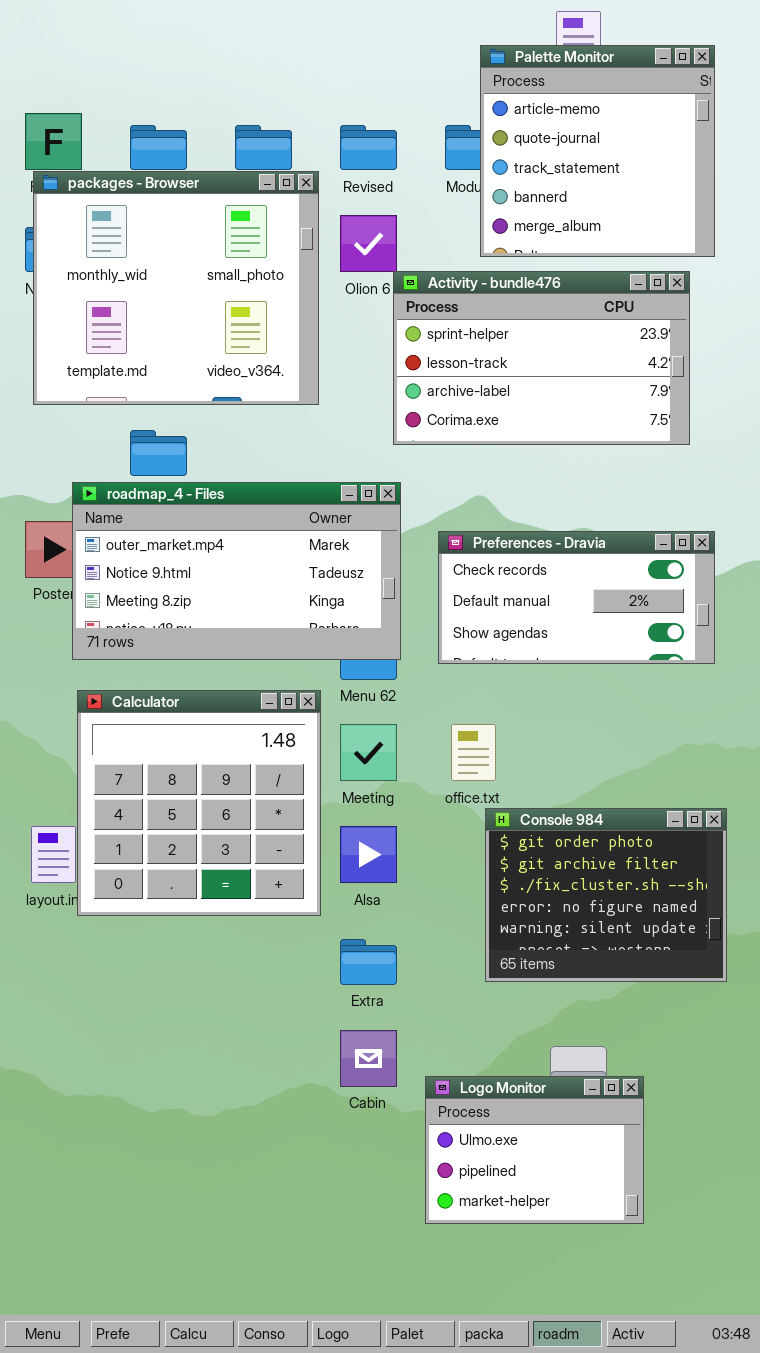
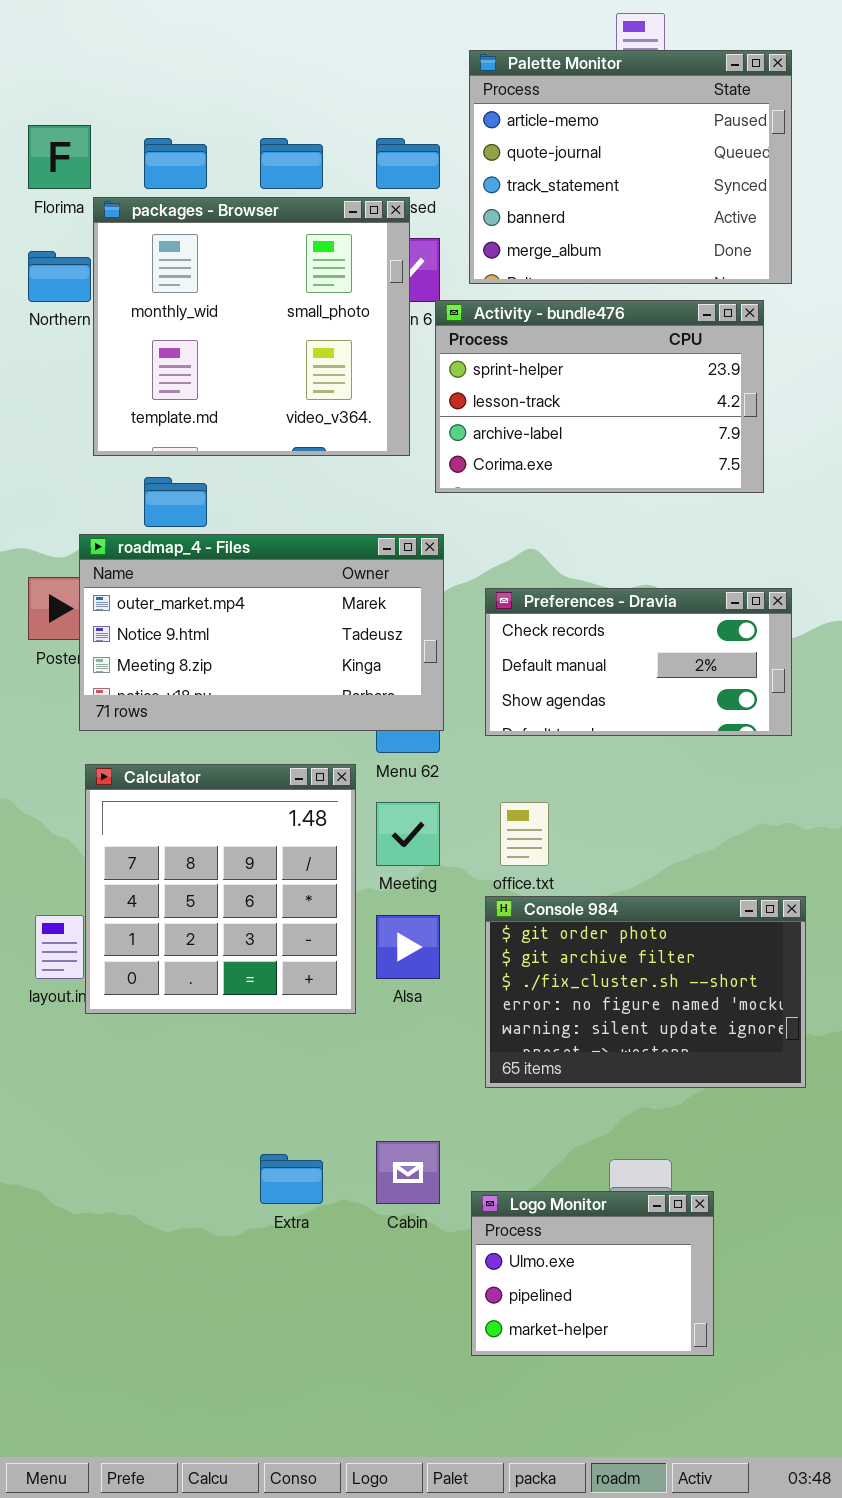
Palette Monitor: [480,45,715,257] -> [469,50,792,284], resized
packages - Browser: [33,171,319,405] -> [93,197,410,456], moved
Console 984: [485,808,727,982] -> [485,896,806,1088], resized
Extra: [340,939,397,985] -> [260,1154,323,1204], moved

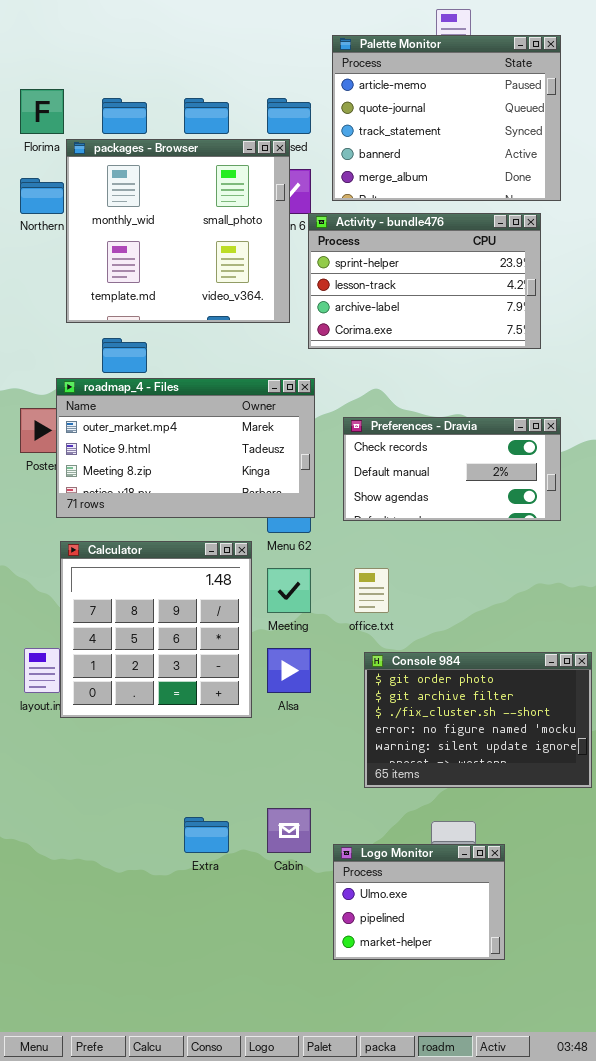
Console 984: [485,896,806,1088] -> [364,652,592,788], moved

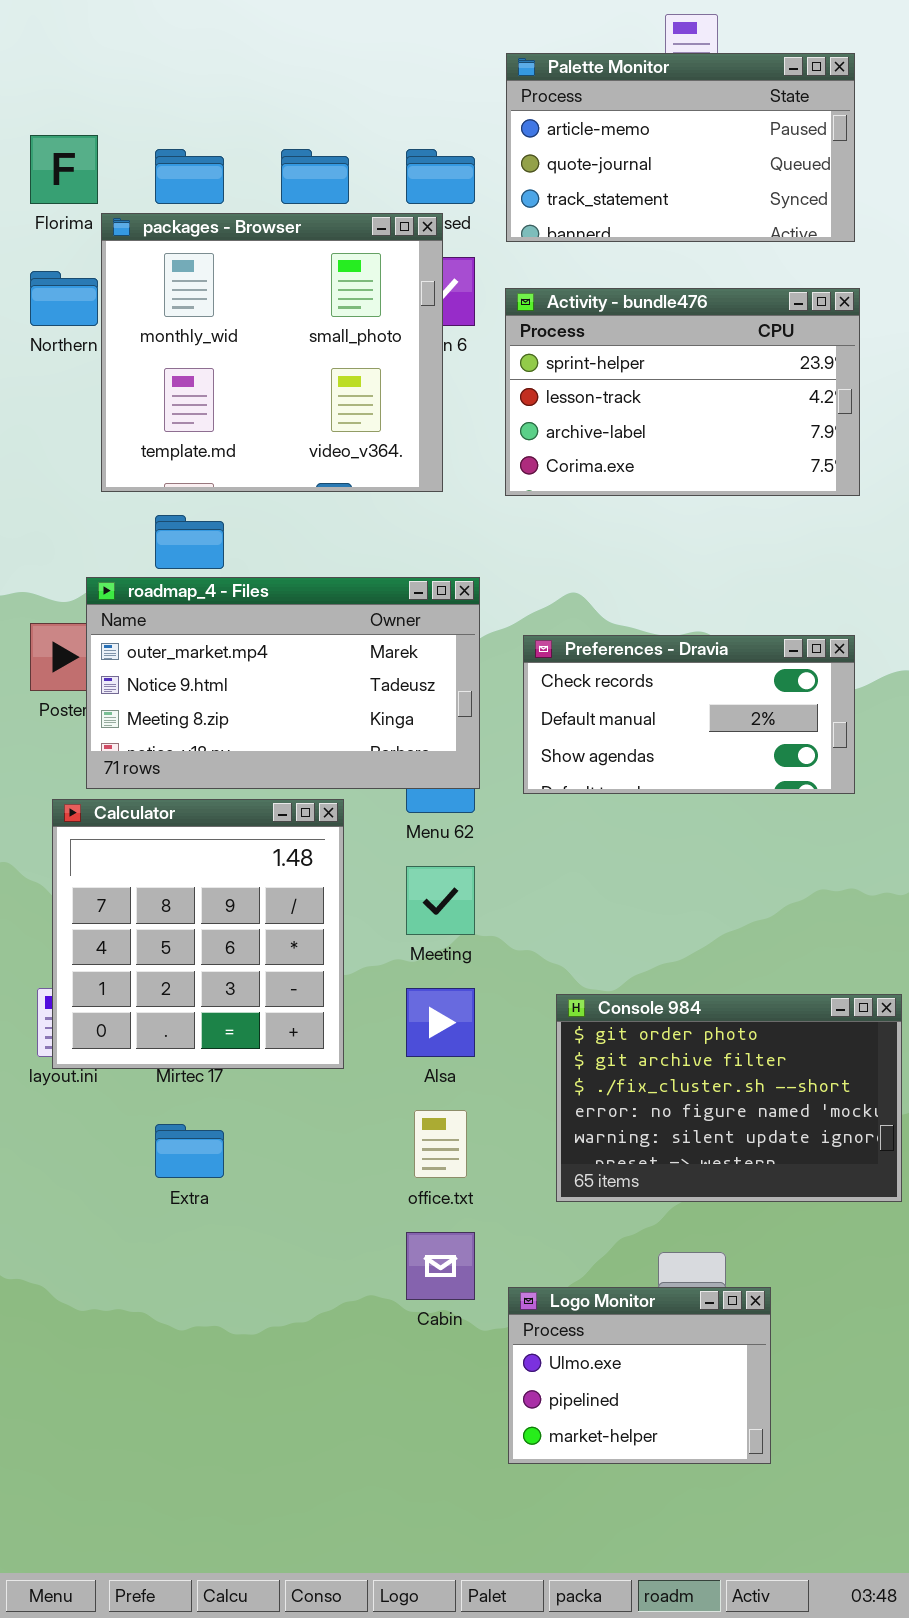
Palette Monitor: [332,35,561,201] -> [506,53,855,242], resized
Activity - bundle476: [308,213,541,349] -> [505,288,860,496], moved
Calculator: [60,541,252,718] -> [52,799,344,1069], moved
office.txt: [354,568,389,613] -> [414,1110,467,1178], moved
Extra: [184,817,229,853] -> [155,1124,224,1178], moved

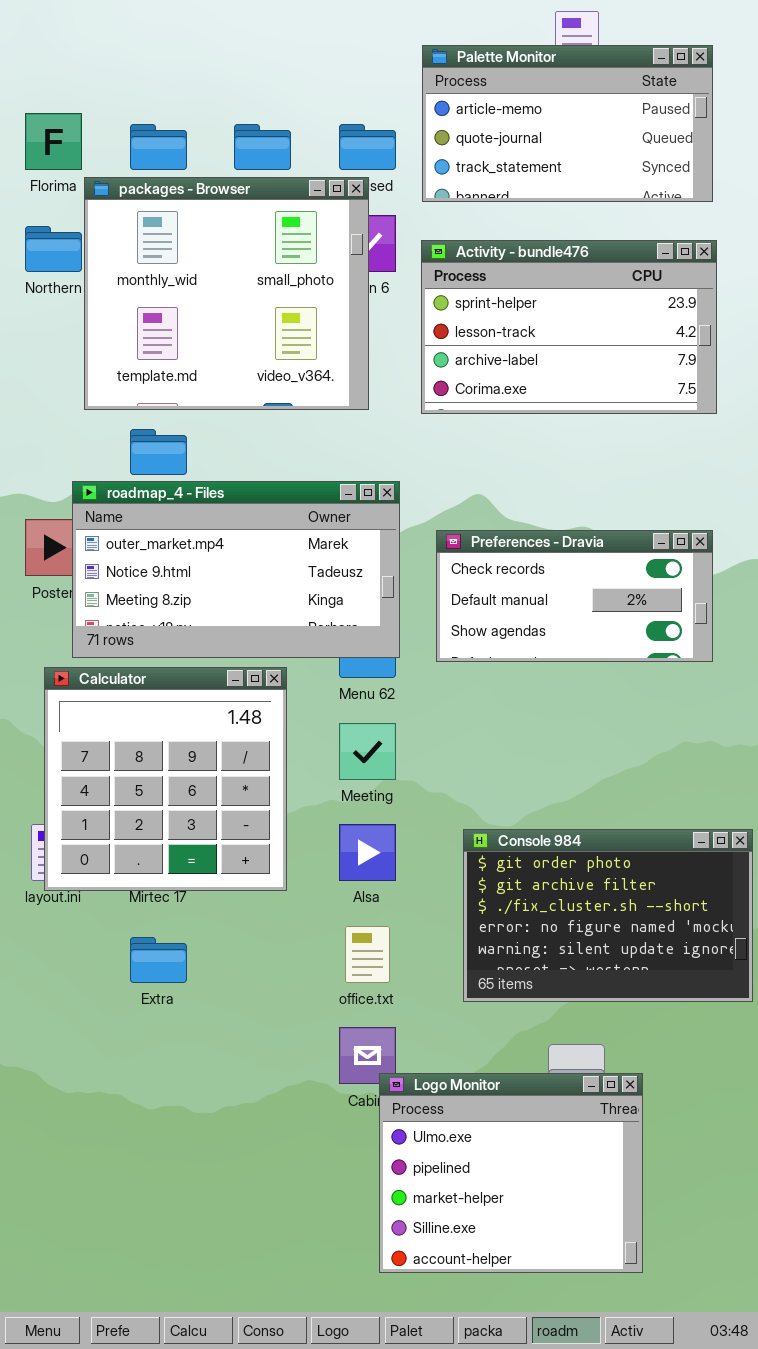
Logo Monitor: [508,1287,771,1464] -> [379,1073,643,1273], resized

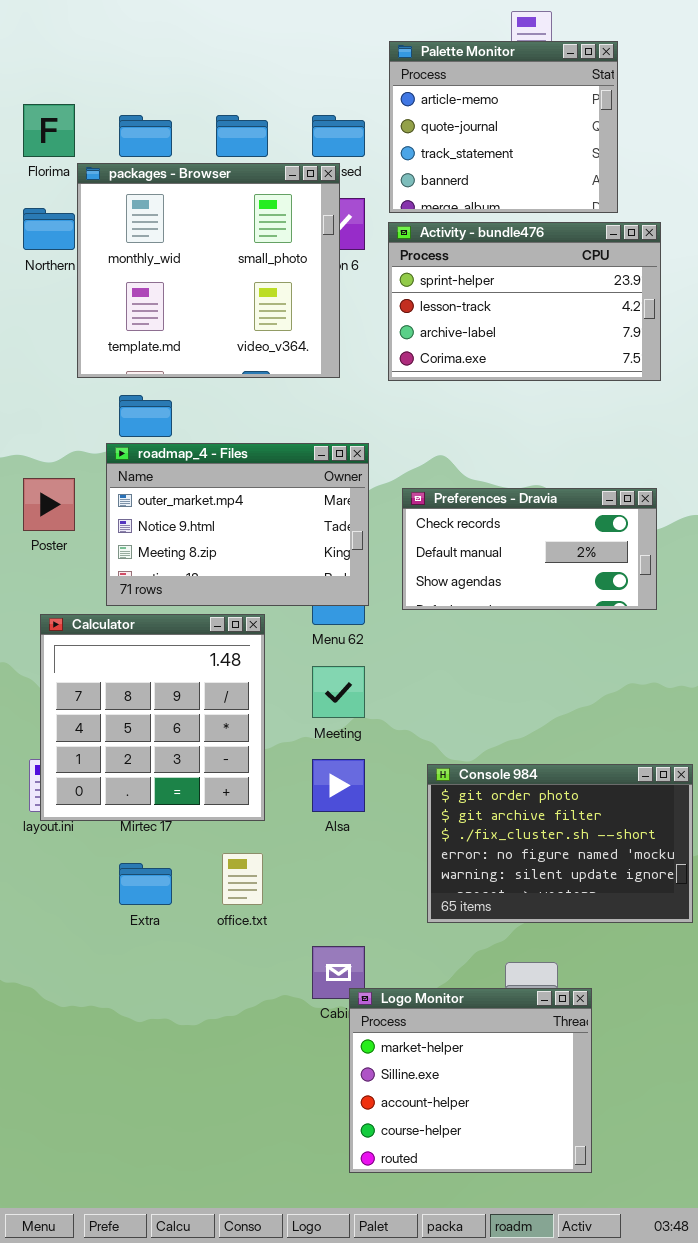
Palette Monitor: [422,45,713,202] -> [389,41,618,213], resized
roadmap_4 - Files: [72,481,400,658] -> [106,443,369,606], resized
office.txt: [345,926,390,983] -> [222,853,263,905], moved
Logo Monitor: [379,1073,643,1273] -> [349,988,592,1173], scrolled down 2 rows

